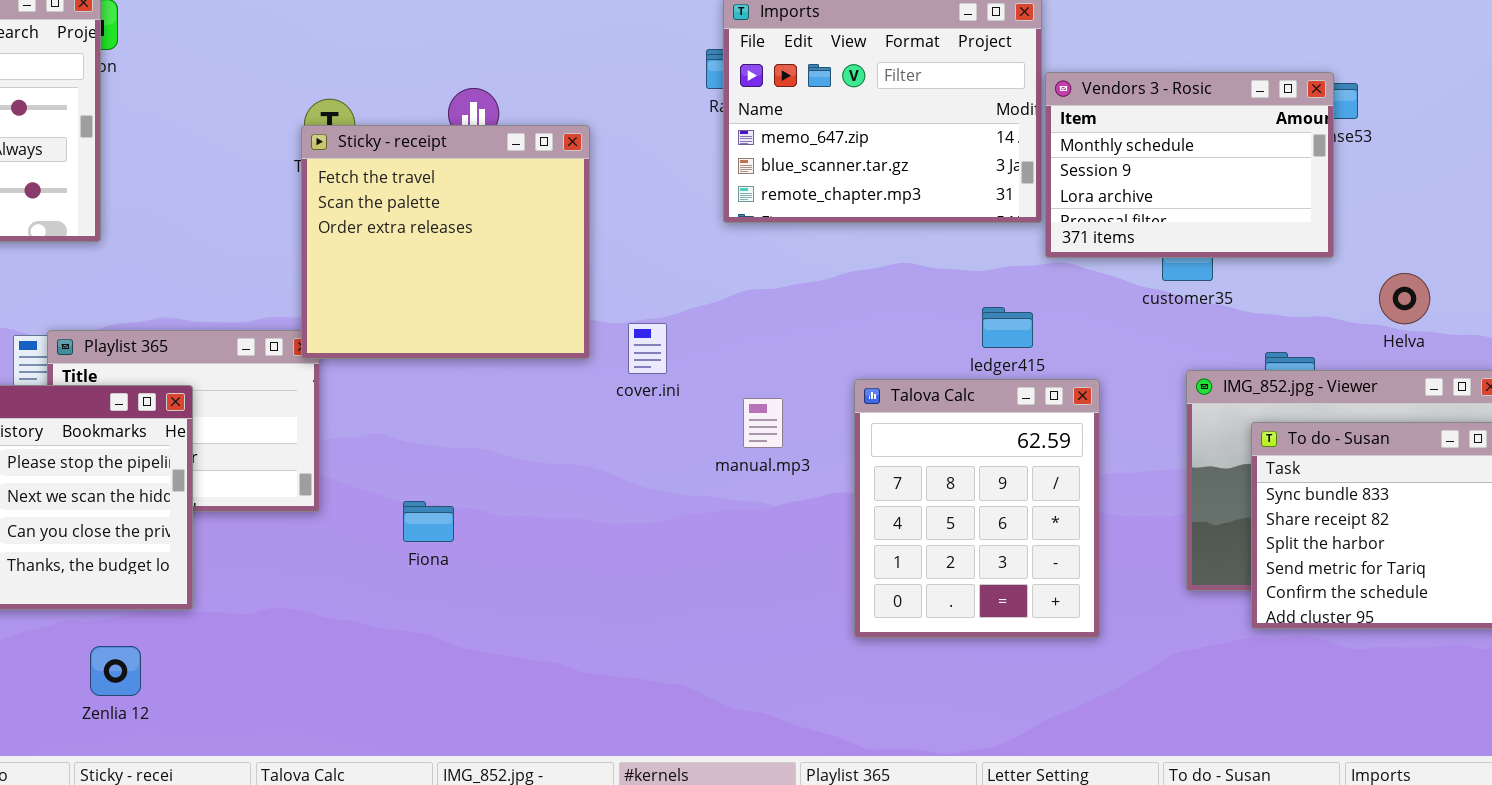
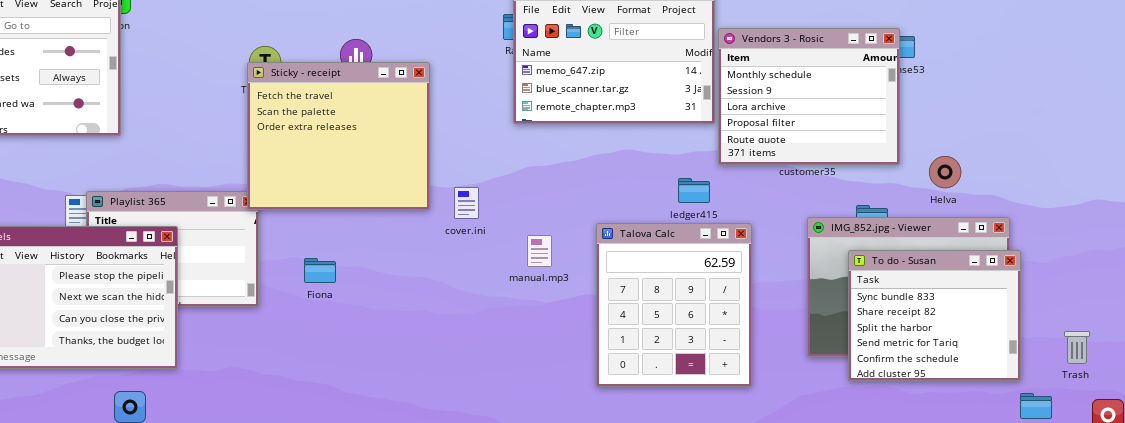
Vendors 3 - Rosic: [1045,72,1334,258] -> [718,28,900,165], resized
Fiona: [403,501,454,542] -> [304,258,336,283], moved

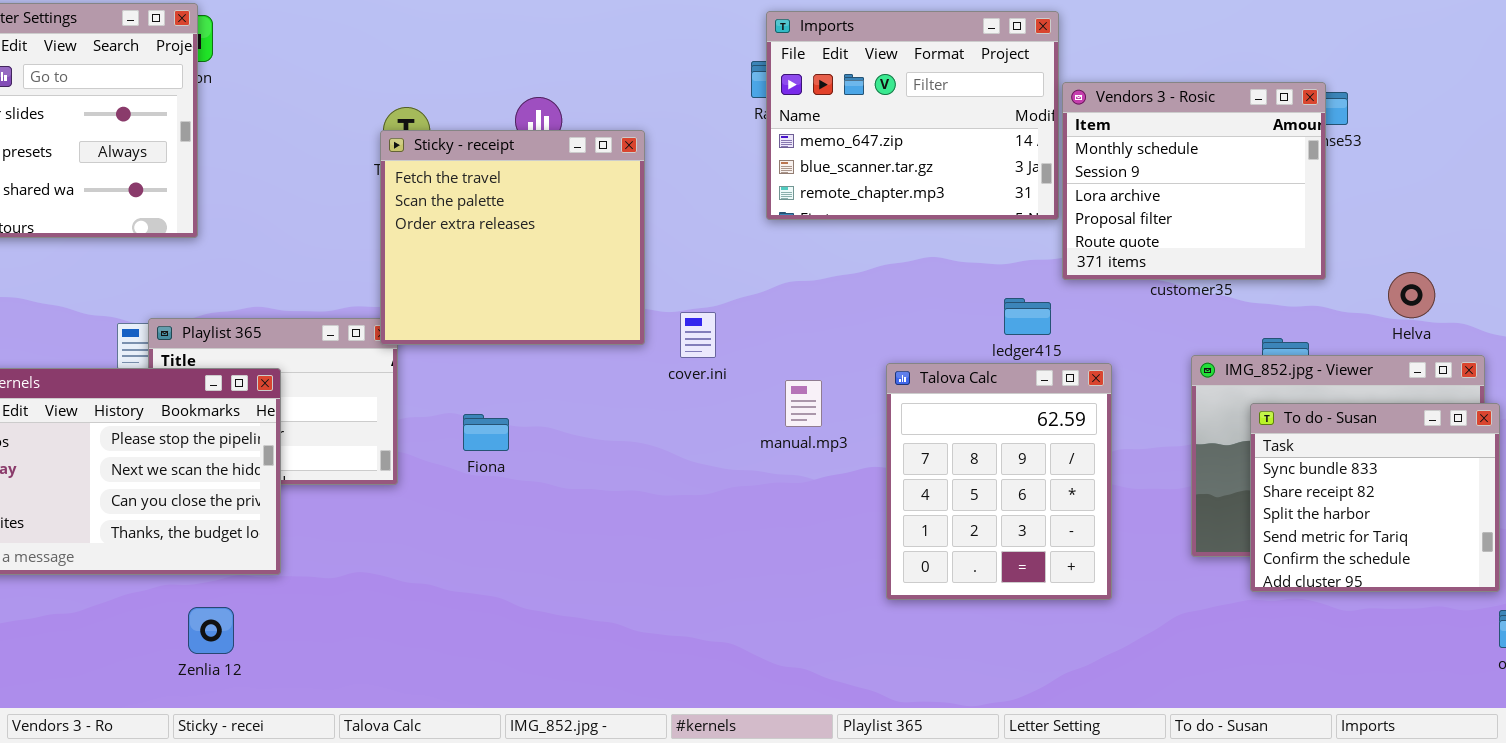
Helva: [929,156,961,188] -> [1388,272,1435,318], moved

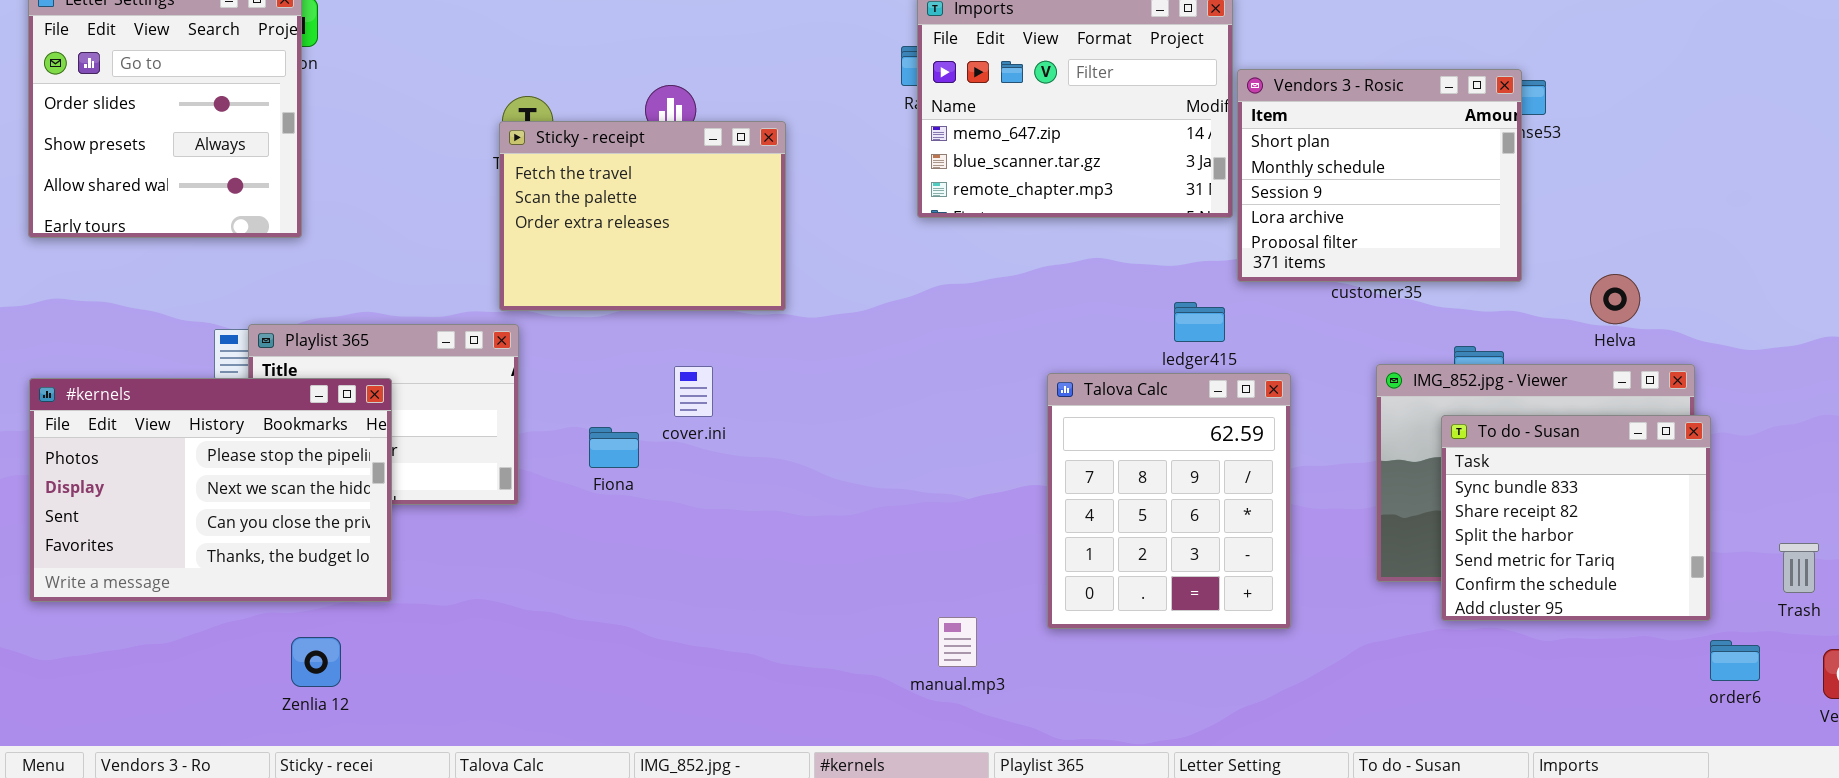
Vendors 3 - Rosic: [1062,82,1326,280] -> [1237,69,1522,282], scrolled up 1 row
Sticky - receipt: [380,130,645,345] -> [499,121,786,311], resized
cover.ini: [680,312,716,358] -> [674,366,713,417], moved
manual.mp3: [785,380,822,427] -> [938,617,977,667], moved

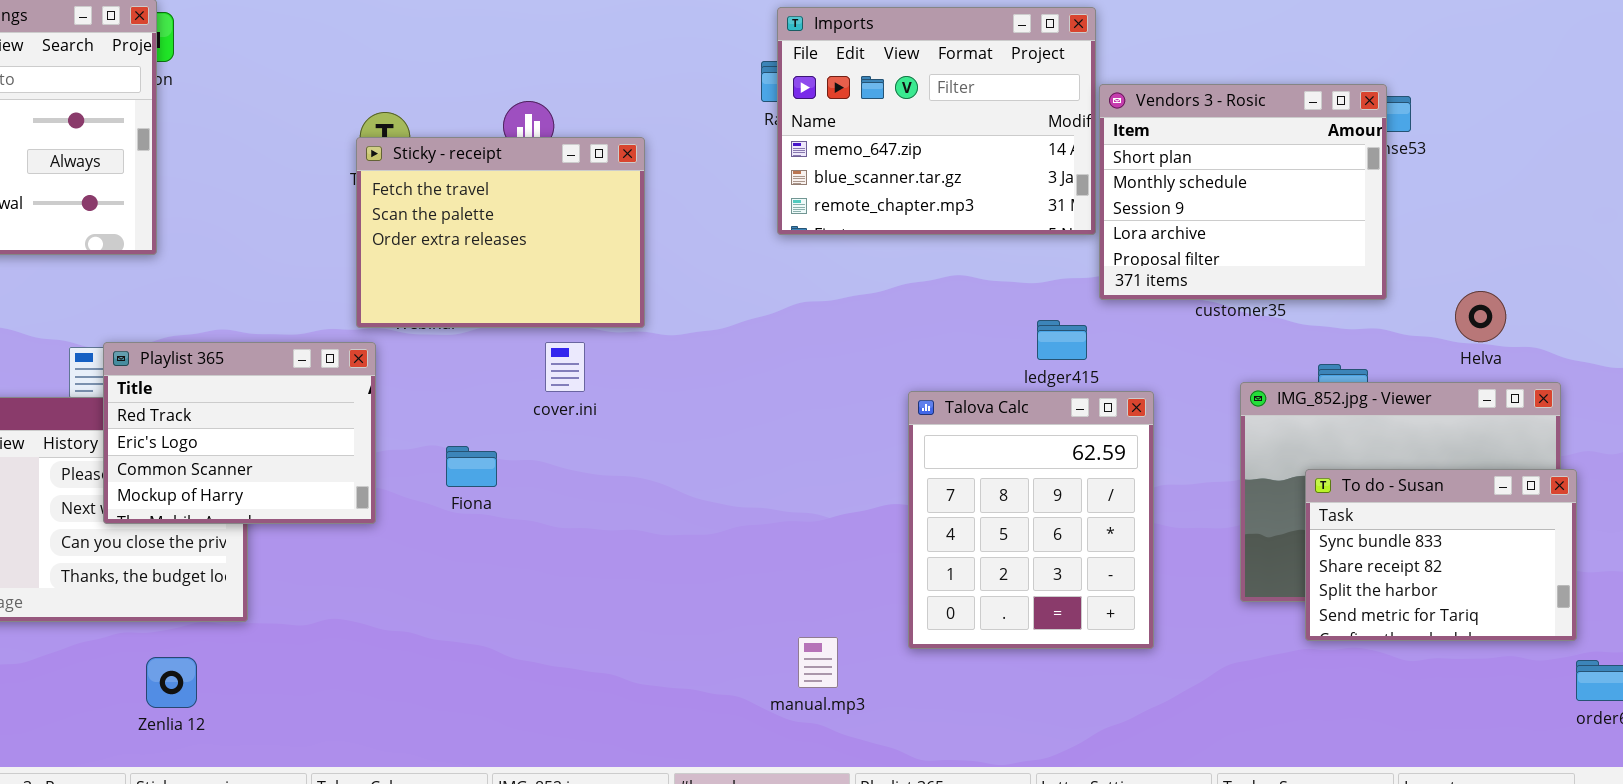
Playlist 365: [248,324,519,505] -> [103,342,376,524], raised
cover.ini: [674,366,713,417] -> [545,342,585,392], moved
To do - Susan: [1441,415,1711,621] -> [1305,469,1577,641], resized

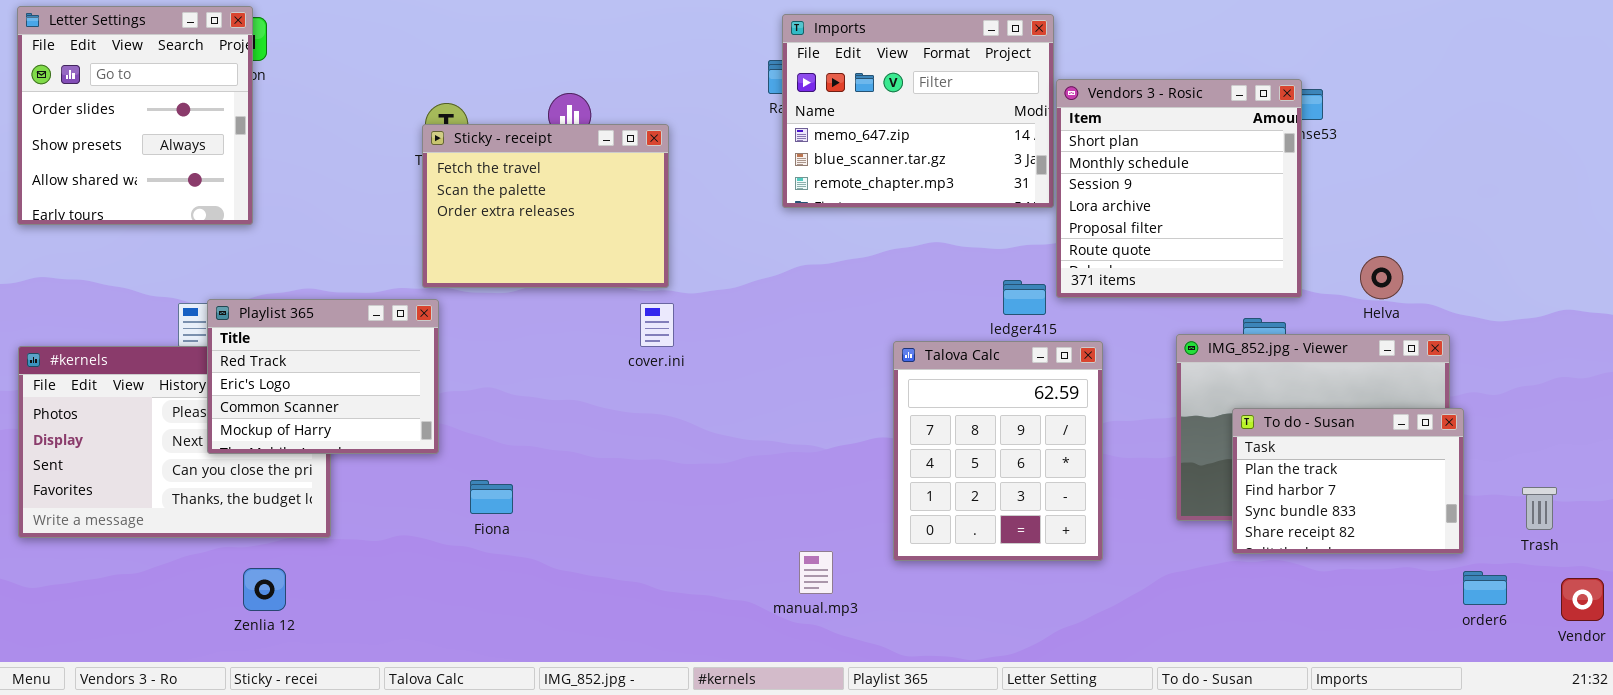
Vendors 3 - Rosic: [1099,84,1387,300] -> [1056,79,1302,298], resized
cover.ini: [545,342,585,392] -> [640,303,674,347], moved
Fiona: [446,446,497,487] -> [470,480,513,514], moved
To do - Susan: [1305,469,1577,641] -> [1232,408,1464,554], scrolled up 2 rows

